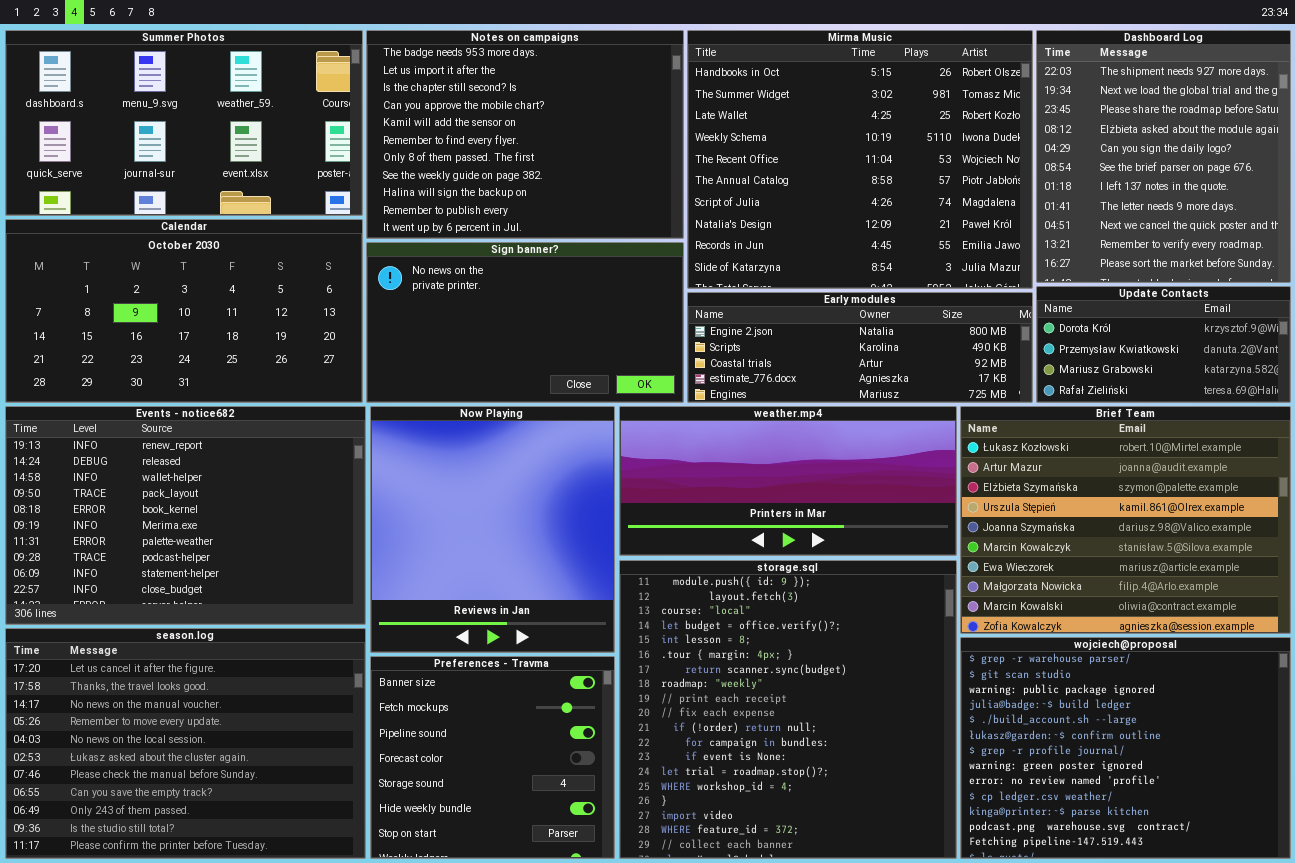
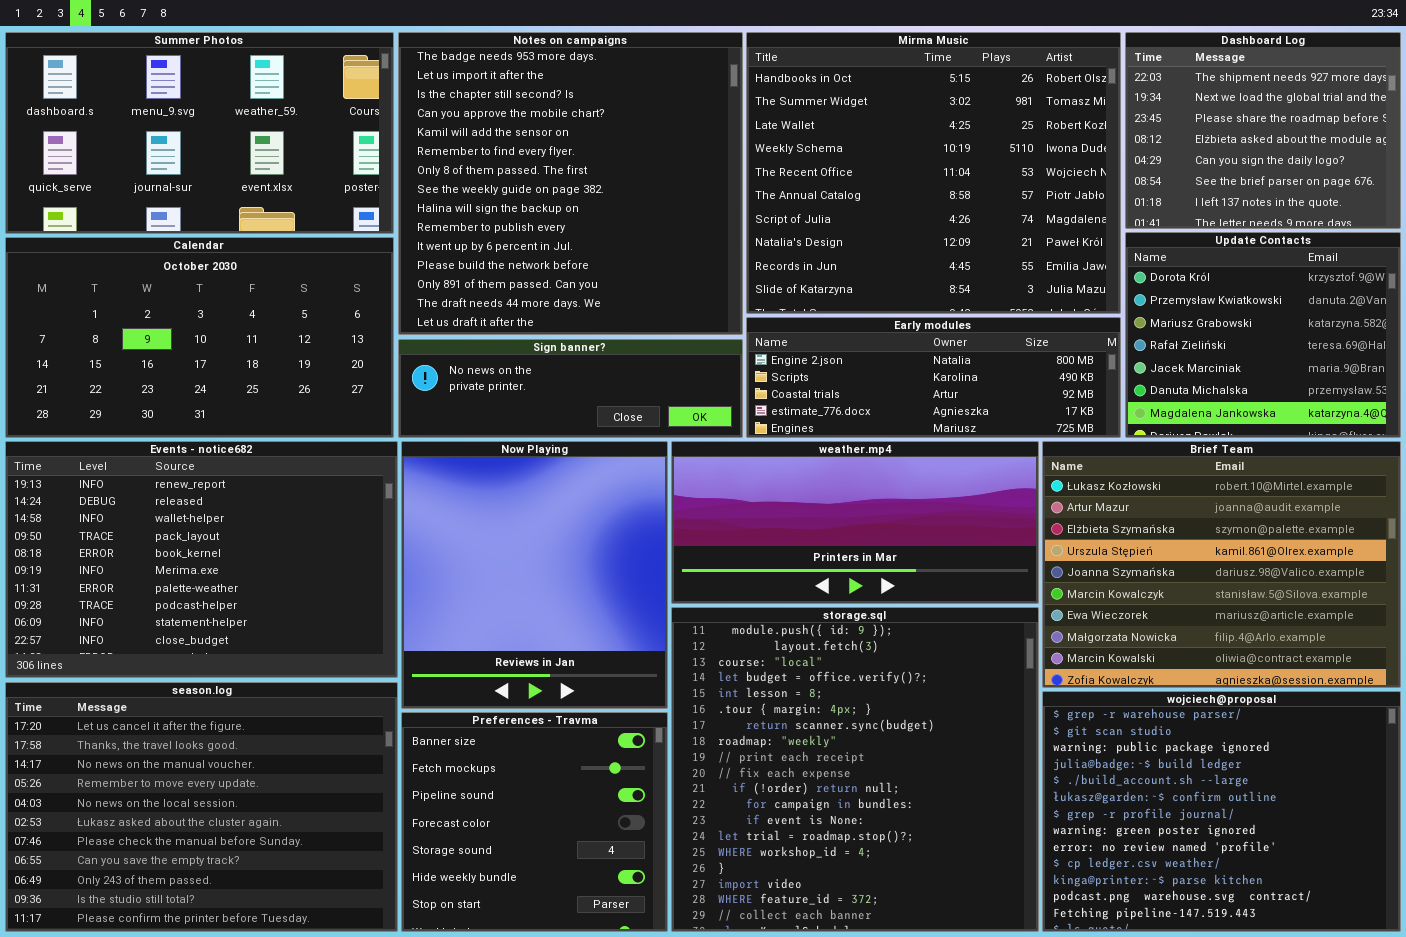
Notes on campaigns: [366,30,684,239] -> [398,32,743,335], resized
Dashboard Log: [1036,30,1291,283] -> [1125,32,1401,229], resized
Sign banner?: [366,242,684,403] -> [398,339,743,438], resized
Update Contacts: [1036,286,1291,403] -> [1125,232,1401,438], resized

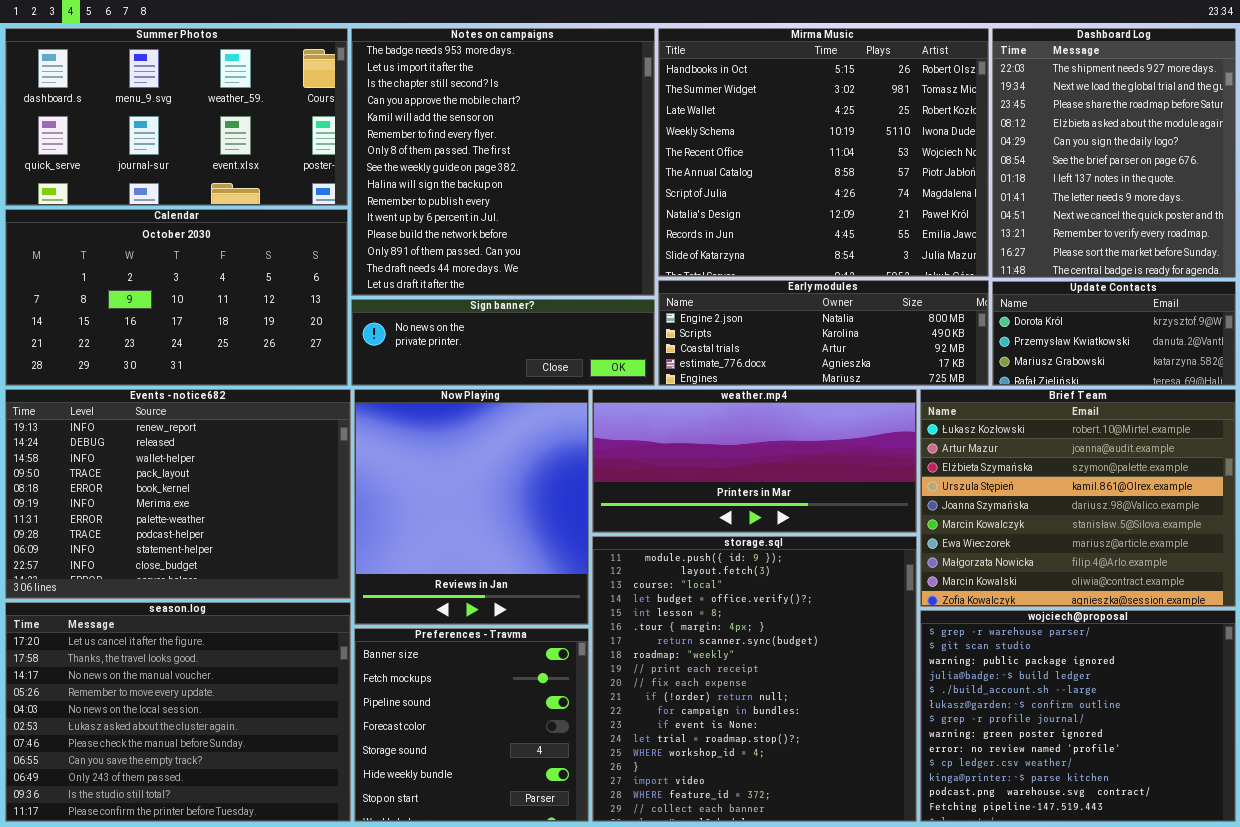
Dashboard Log: [1125,32,1401,229] -> [992,28,1236,278], resized
Update Contacts: [1125,232,1401,438] -> [992,281,1236,386], resized

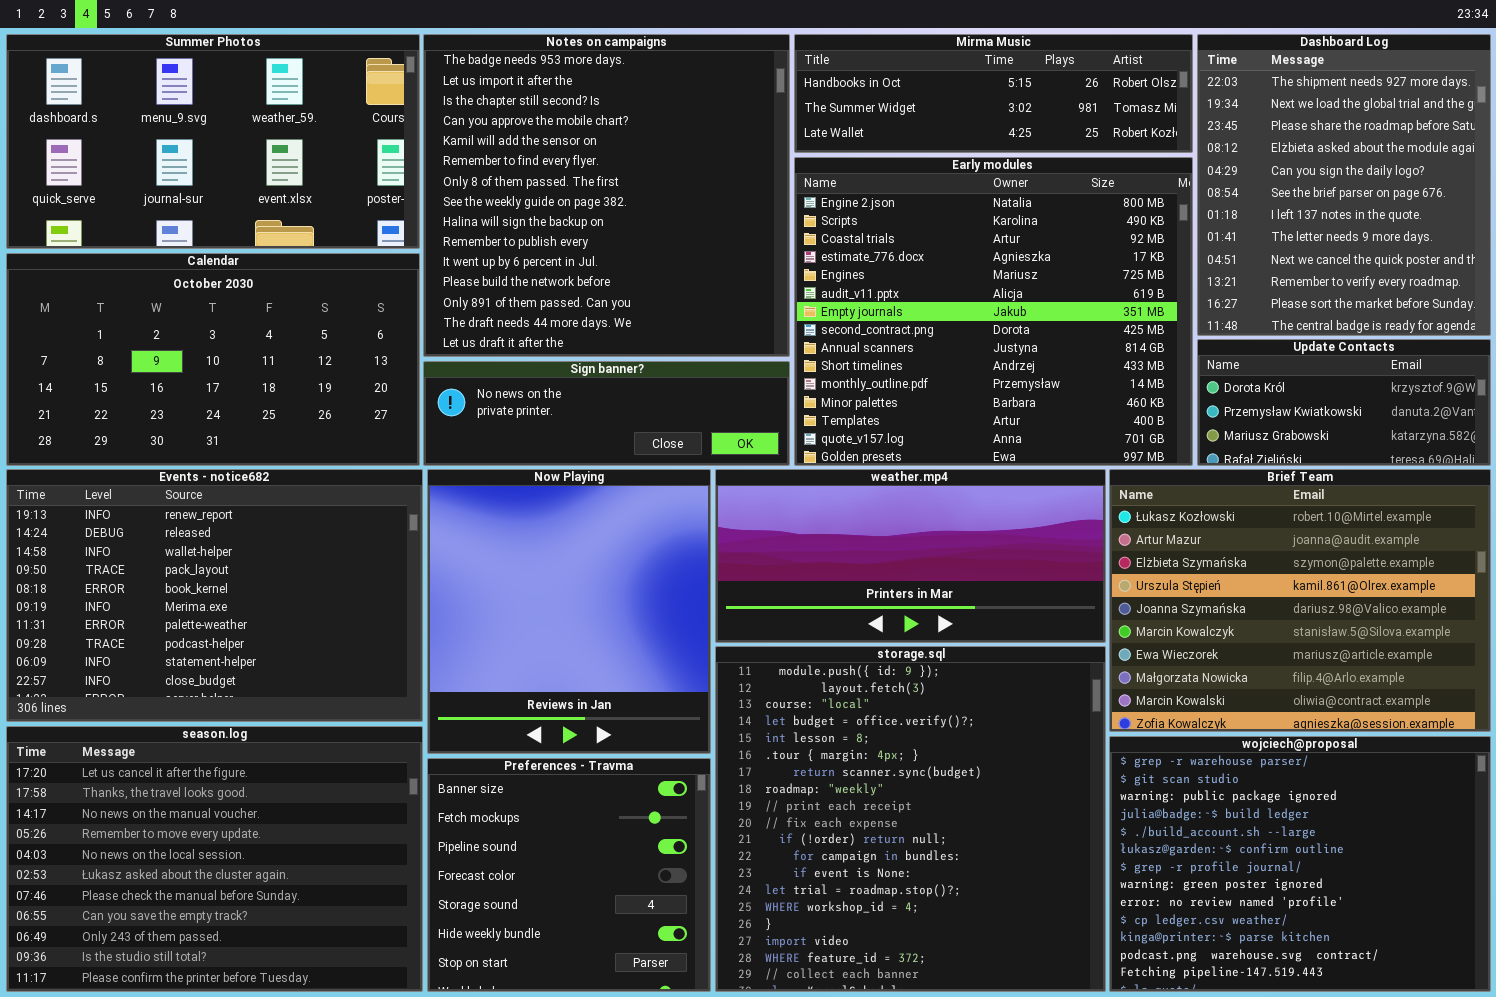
Mirma Music: [658,28,989,277] -> [794,34,1193,153], resized
Early modules: [658,280,989,386] -> [794,157,1193,466], resized

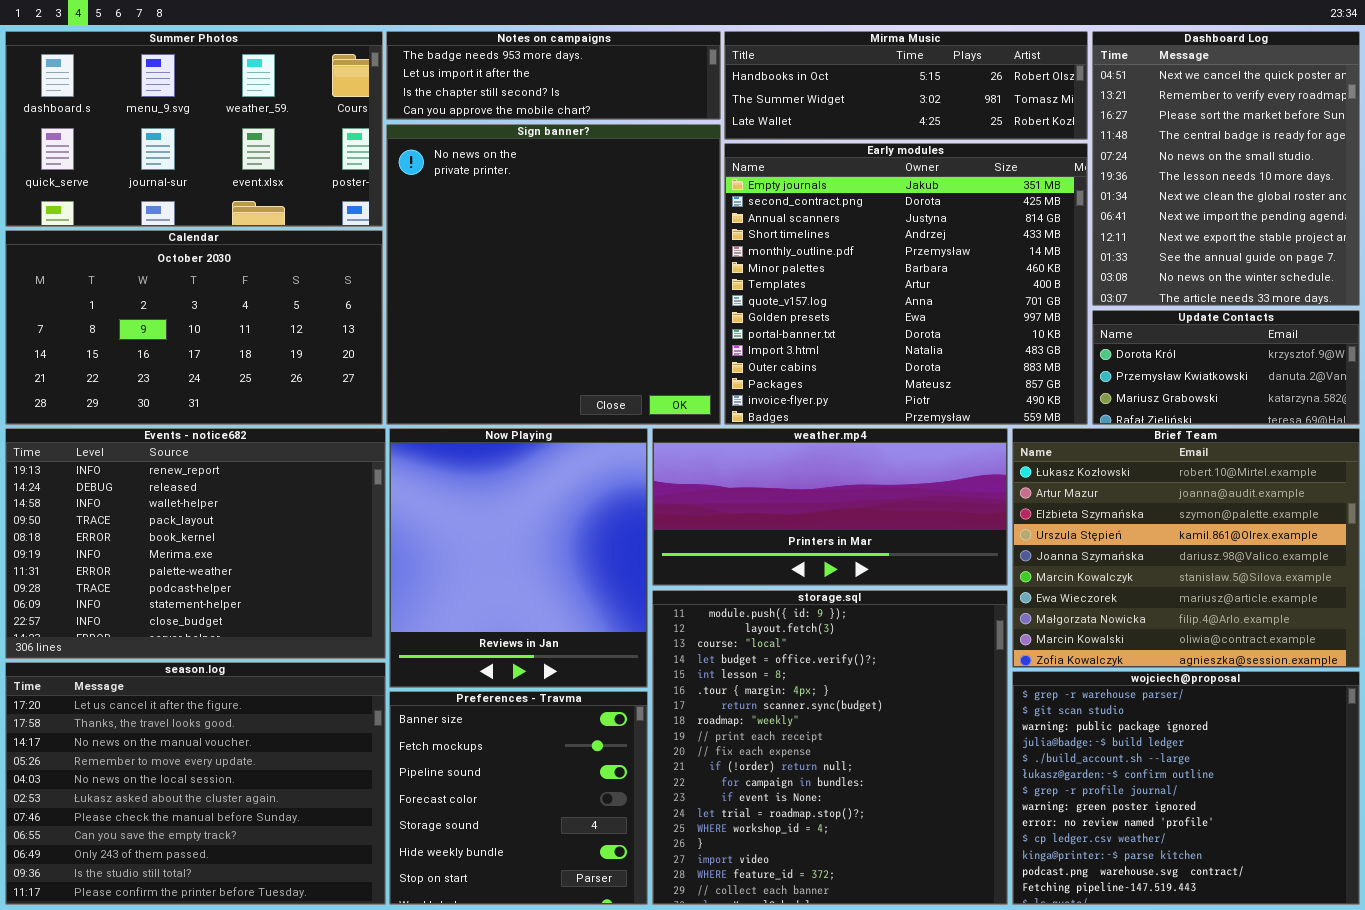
Notes on campaigns: [423,34,790,357] -> [386,31,721,120], resized
Dashboard Log: [1197,34,1491,336] -> [1092,31,1360,306], scrolled down 8 rows
Early modules: [794,157,1193,466] -> [724,143,1088,425], scrolled down 6 rows
Sign banner?: [423,361,790,466] -> [386,124,721,425], resized

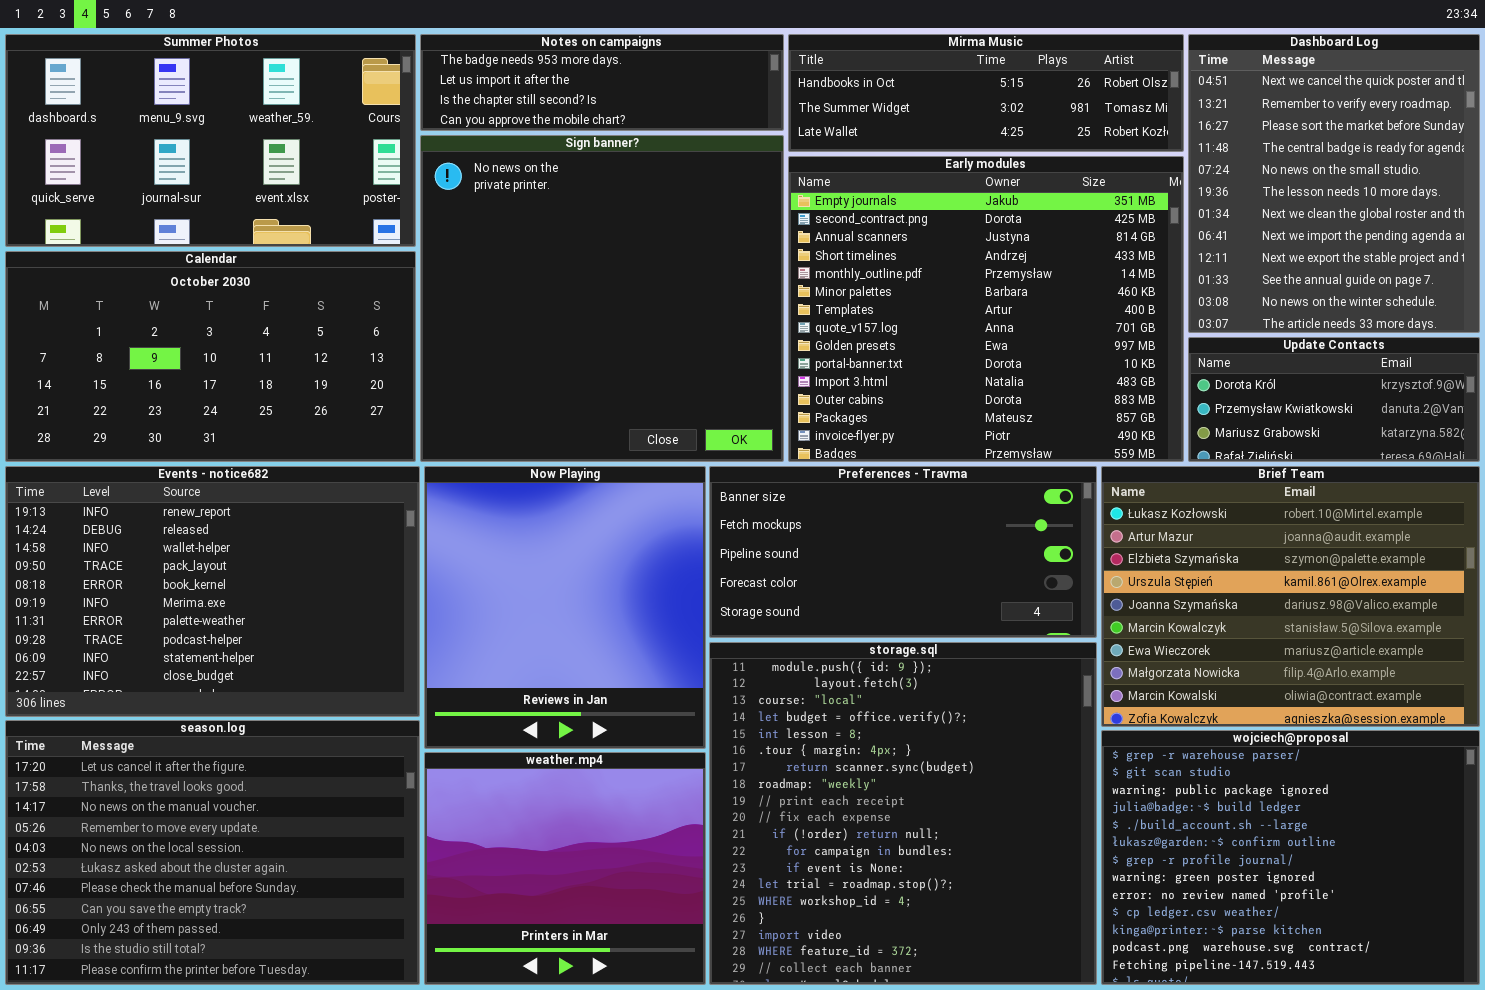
weather.mp4: [652,428,1008,586] -> [424,752,706,985], moved, resized
Preferences - Travma: [389,691,648,905] -> [709,466,1097,638], moved, resized

